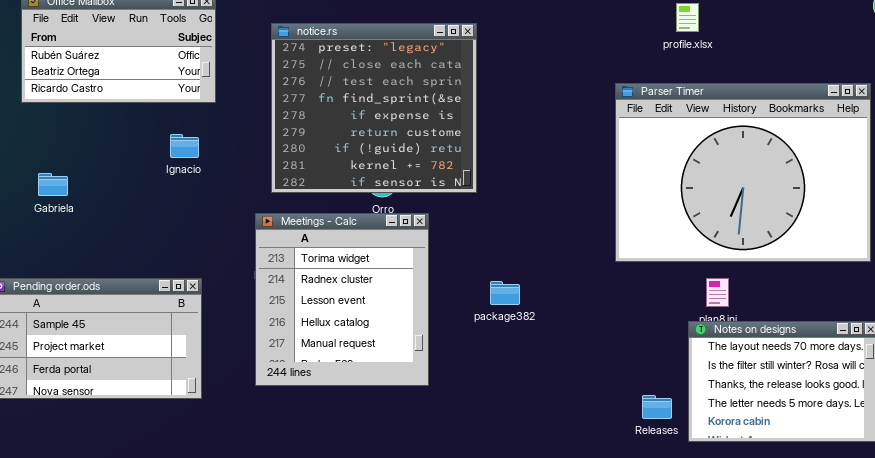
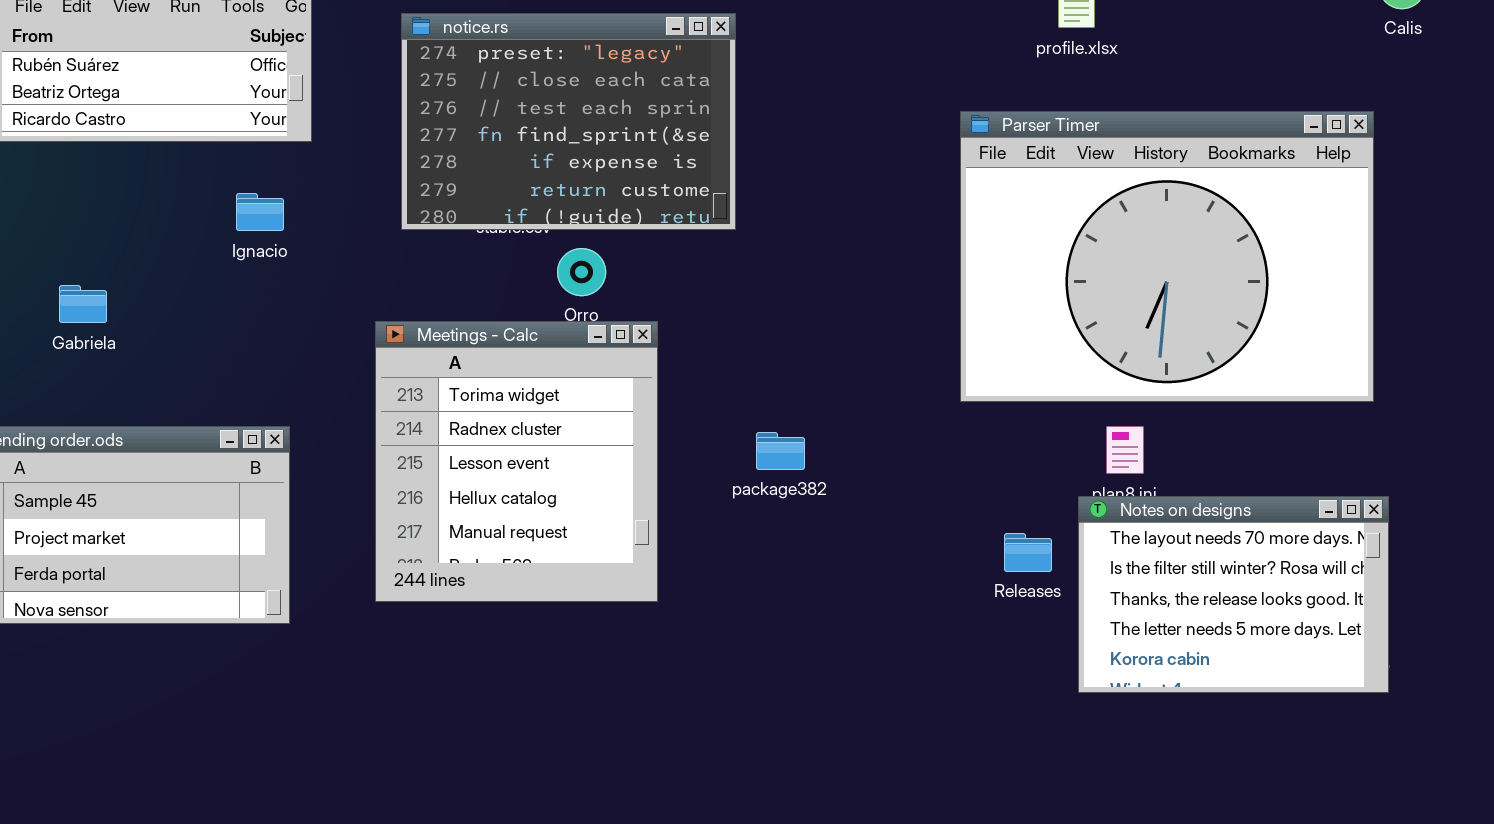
notice.rs: [271,23,477,193] -> [401,13,736,230], resized
Gabriela: [38,173,68,196] -> [59,285,107,323], moved
Releases: [642,395,672,419] -> [1004,533,1052,572], moved

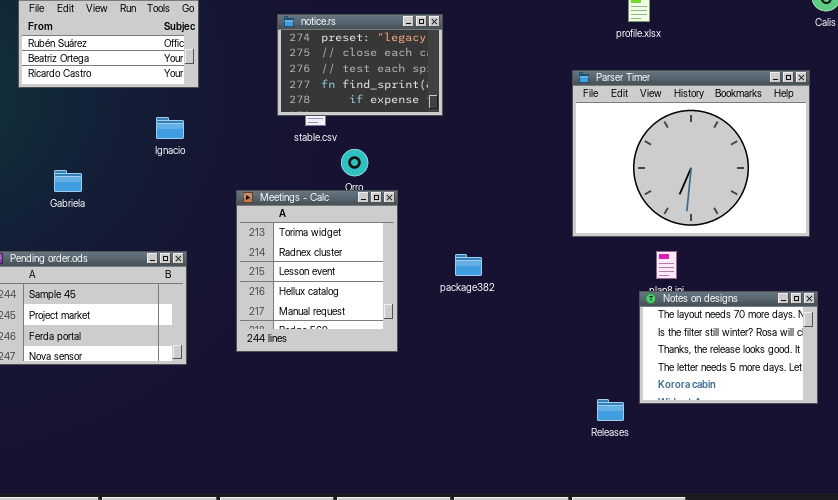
notice.rs: [401,13,736,230] -> [277,14,443,116], resized
Releases: [1004,533,1052,572] -> [597,399,624,421], moved

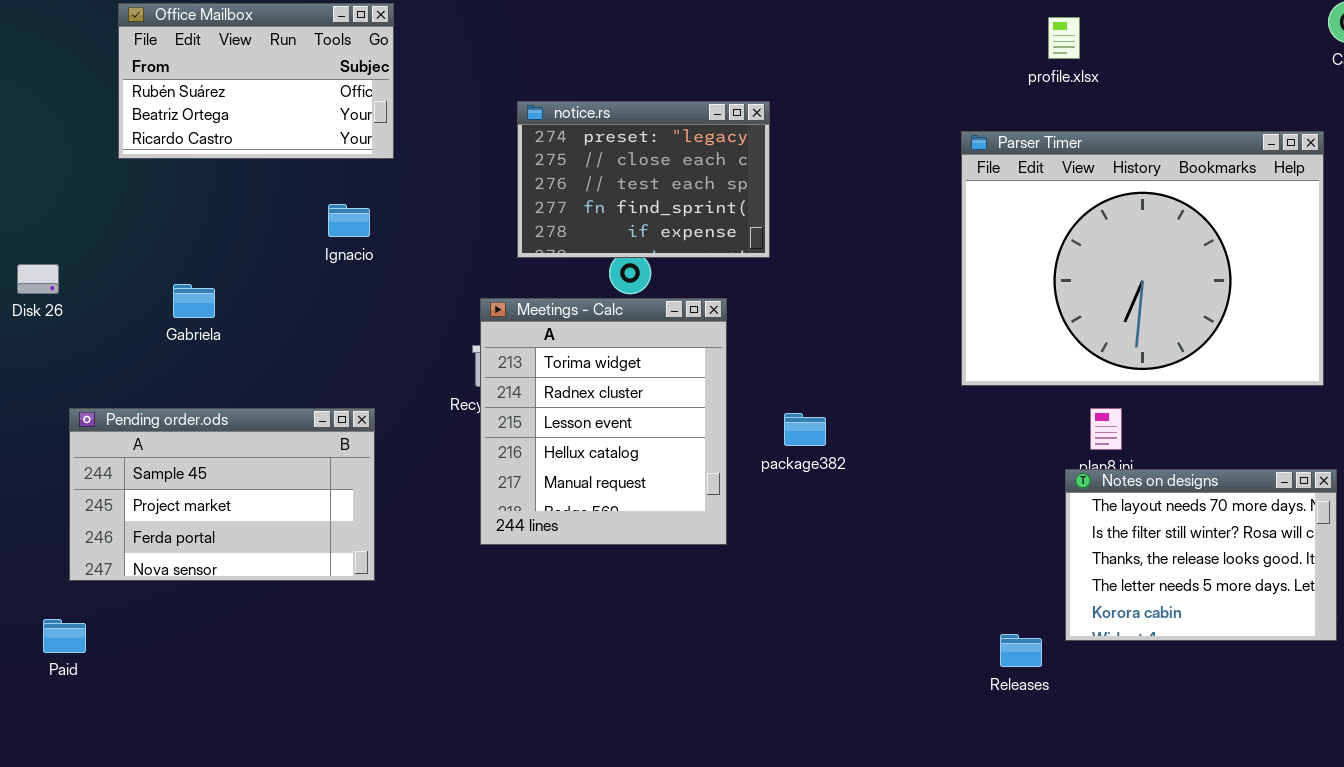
notice.rs: [277,14,443,116] -> [517,101,770,258], moved
Meetings - Calc: [236,190,398,352] -> [480,298,727,545], moved

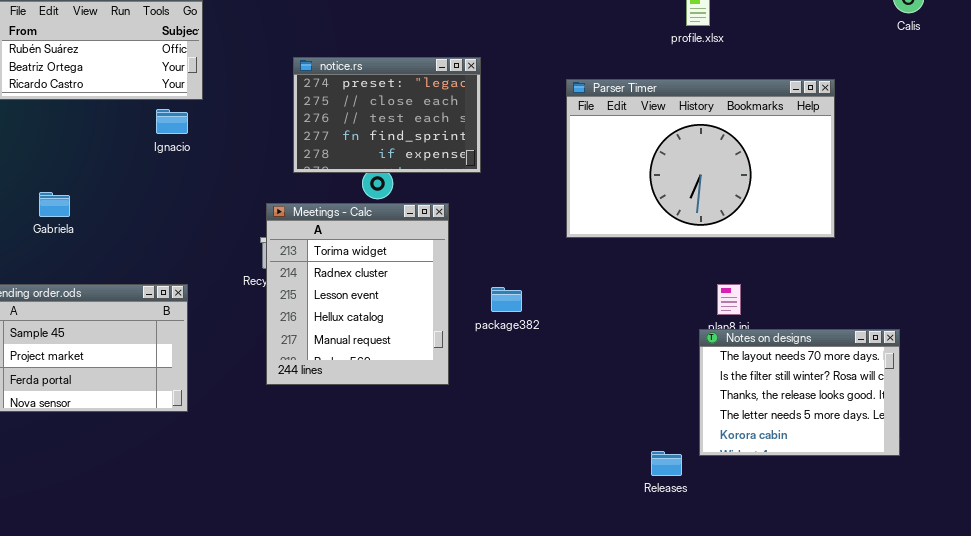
Parser Timer: [961,131,1324,386] -> [566,79,835,238], moved, resized
Ignacio: [328,204,370,237] -> [156,109,188,134], moved

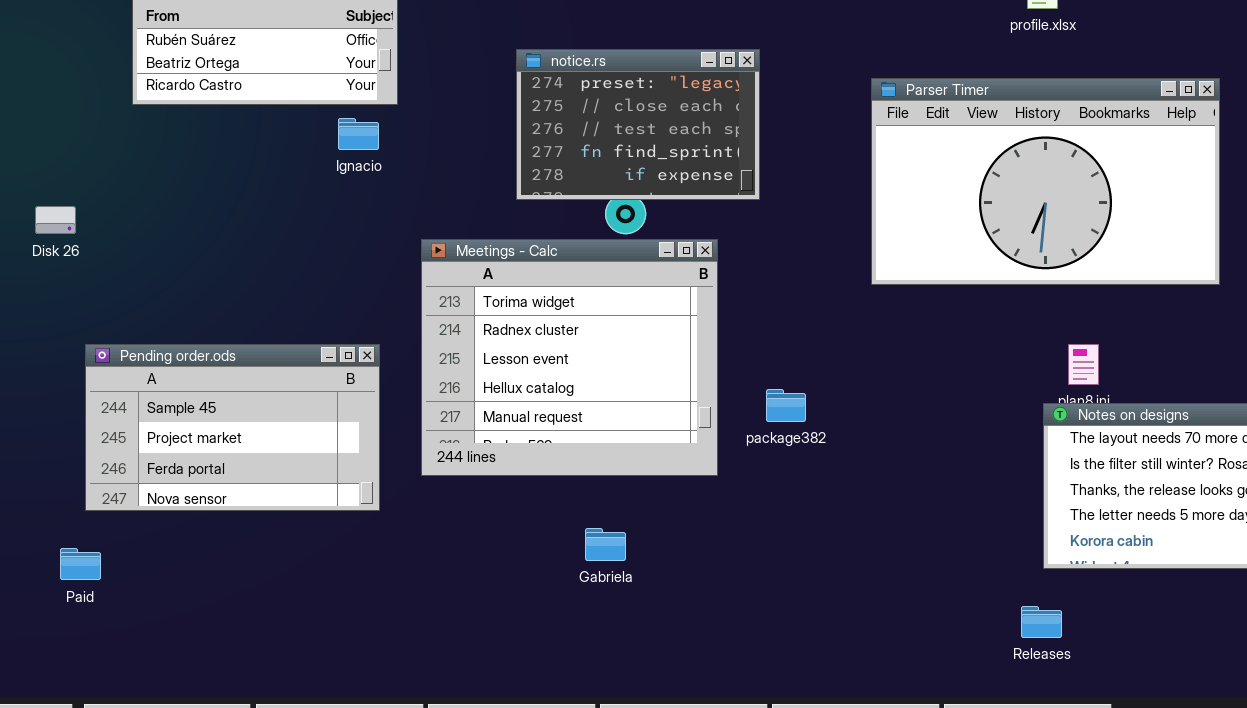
Gabriela: [39,192,70,217] -> [585,528,626,561], moved
Meetings - Calc: [266,203,449,385] -> [421,239,718,476], resized
package382: [491,287,522,312] -> [766,389,806,422], moved
Releases: [651,451,682,476] -> [1021,606,1062,638], moved

